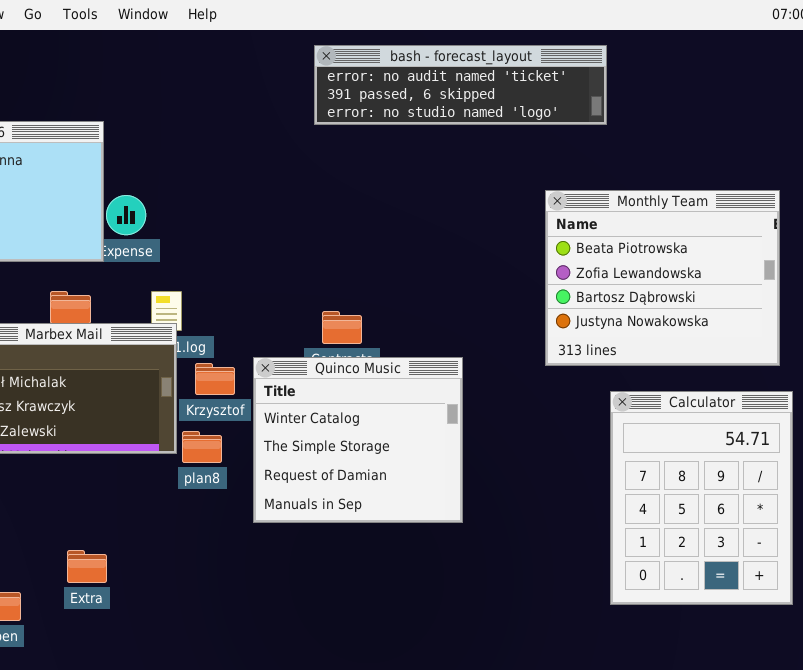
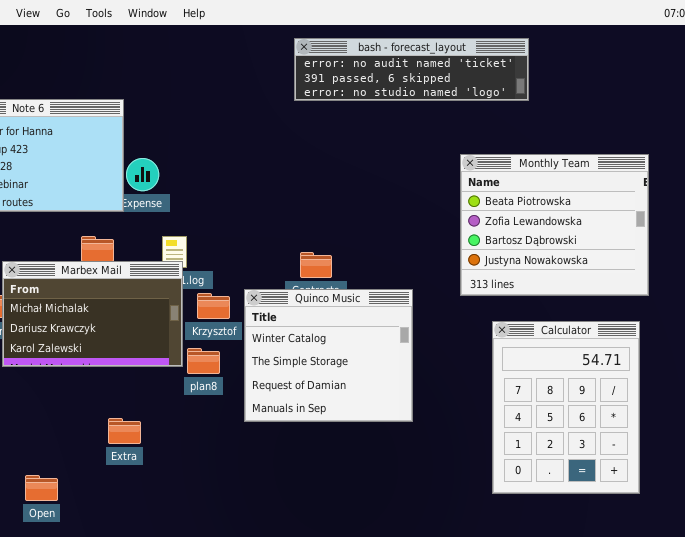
Monthly Team: [545,190,780,366] -> [460,154,649,296], moved
Calculator: [610,391,793,605] -> [492,321,640,494], moved
Extra: [67,550,107,583] -> [108,418,141,444], moved

